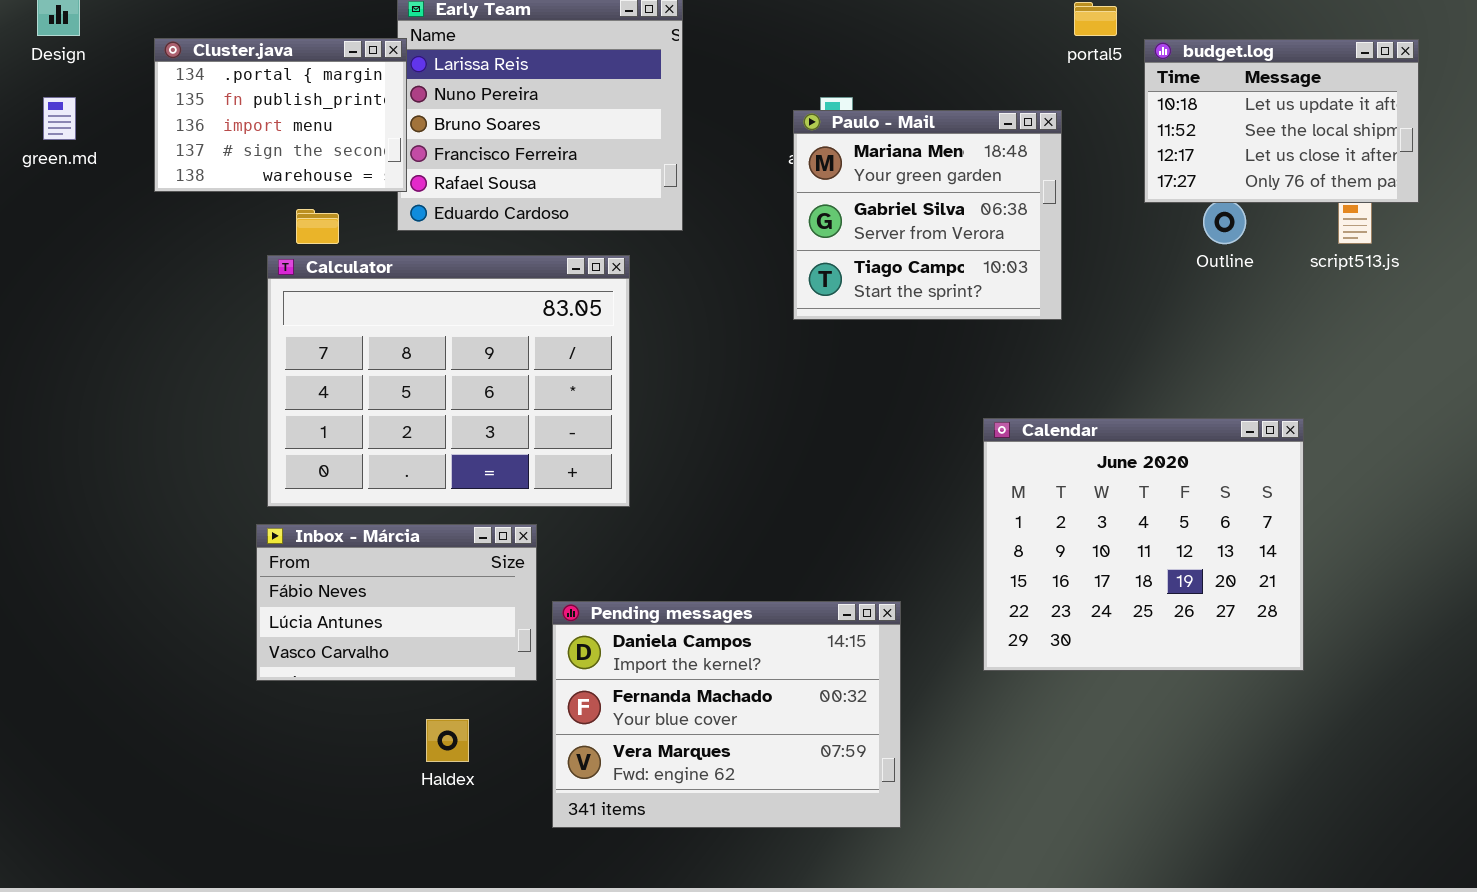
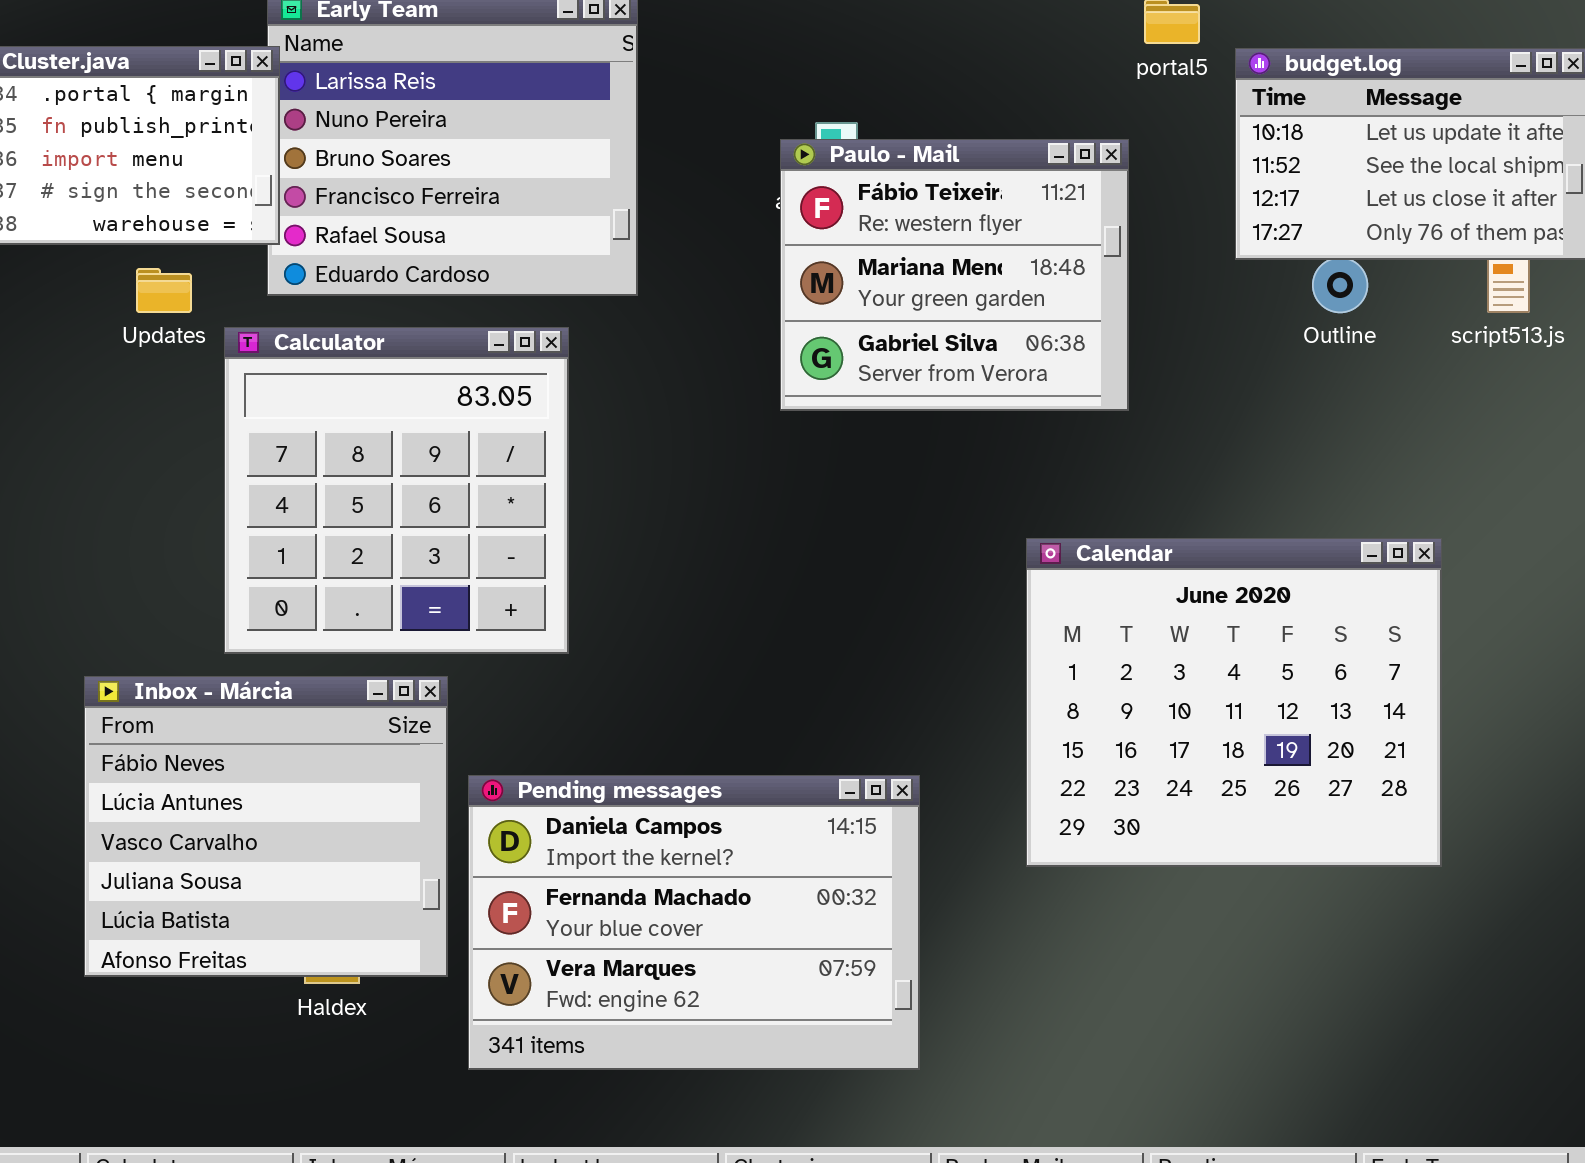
Paulo - Mail: [793,110,1062,320] -> [780,139,1129,411], scrolled up 1 row
Calculator: [267,255,630,507] -> [224,327,569,654], resized
Inbox - Márcia: [256,524,537,681] -> [84,676,448,977], resized

